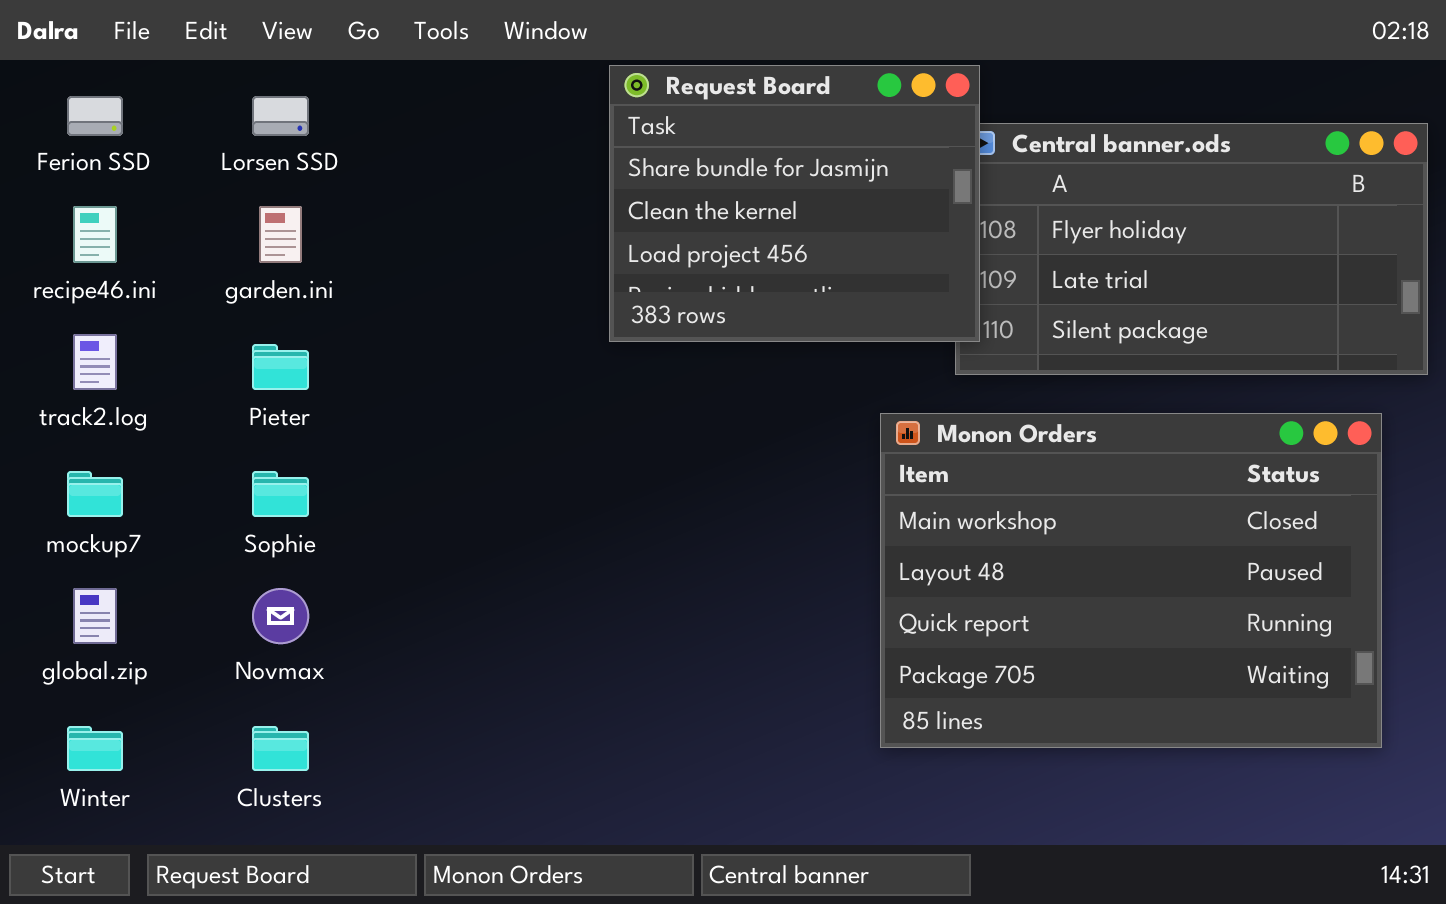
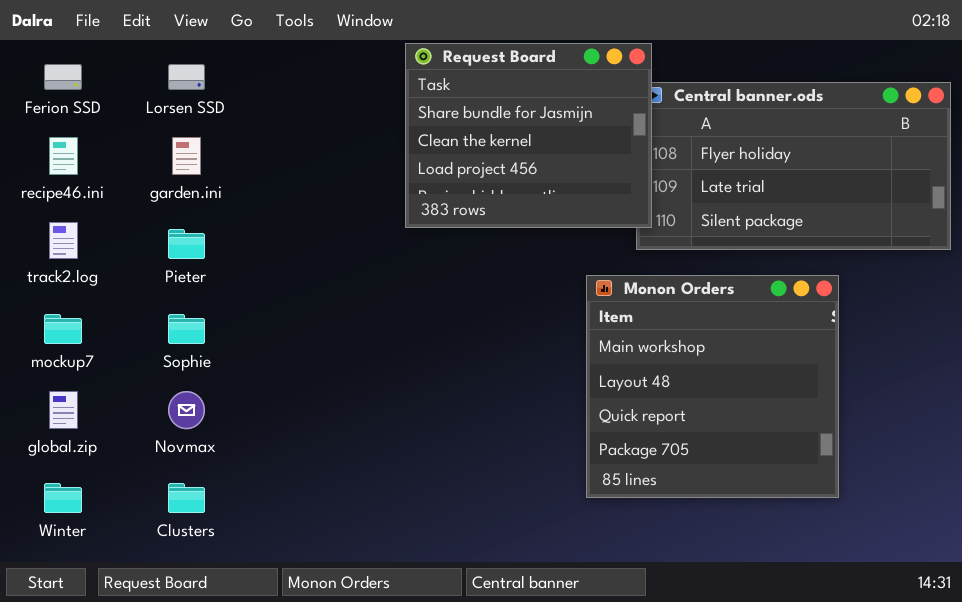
Monon Orders: [880,413,1382,748] -> [586,275,839,498], resized

